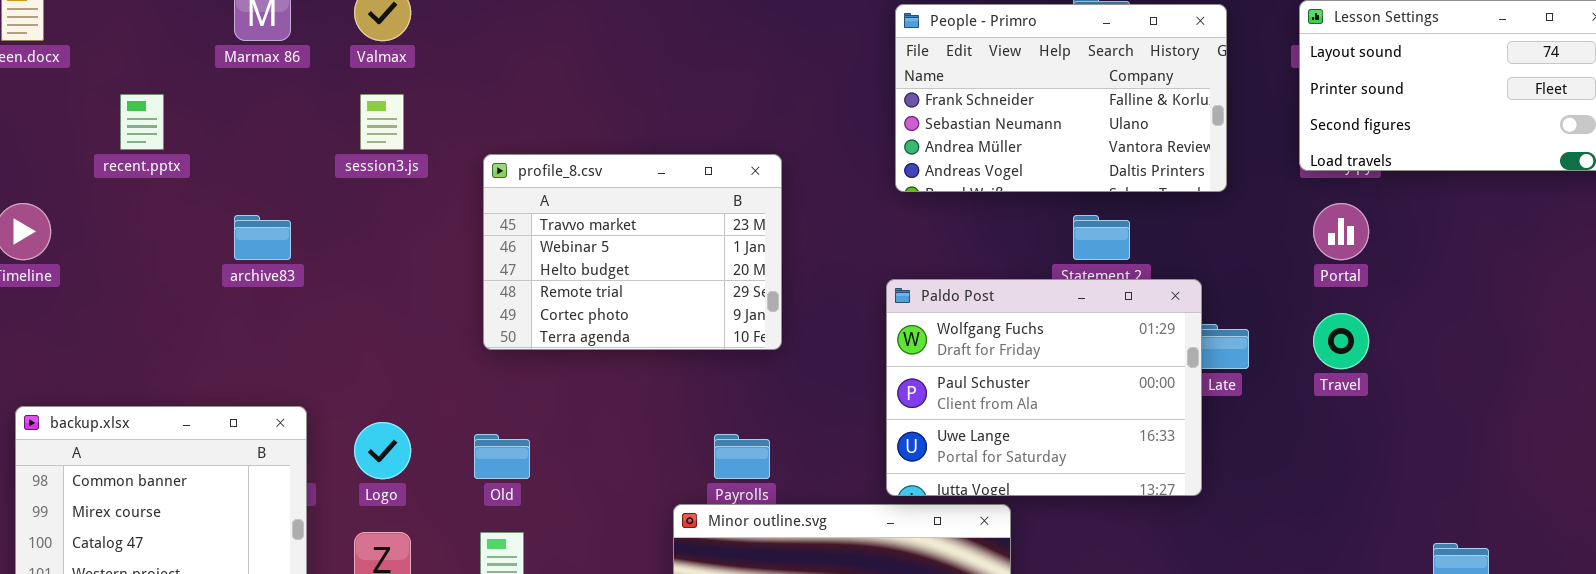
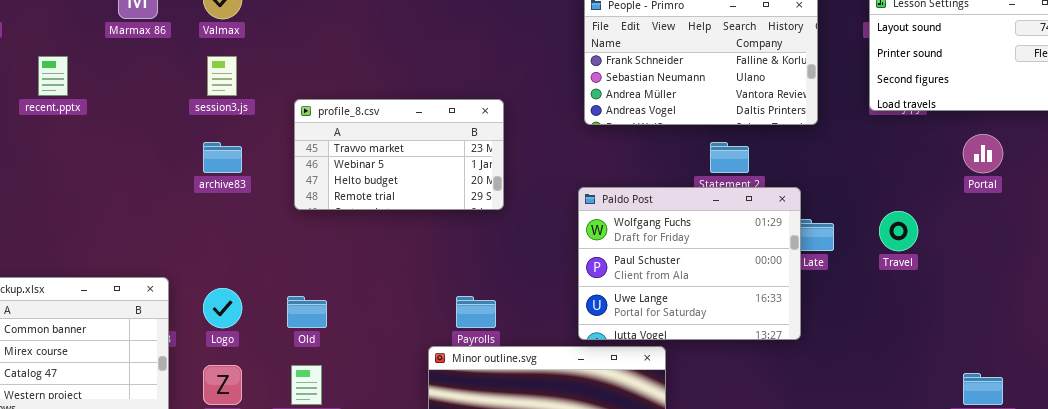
profile_8.csv: [483,154,782,350] -> [294,99,504,210], resized
Portal: [1313,203,1369,260] -> [963,134,1003,173], moved
archive83: [234,215,291,260] -> [203,142,242,173], moved

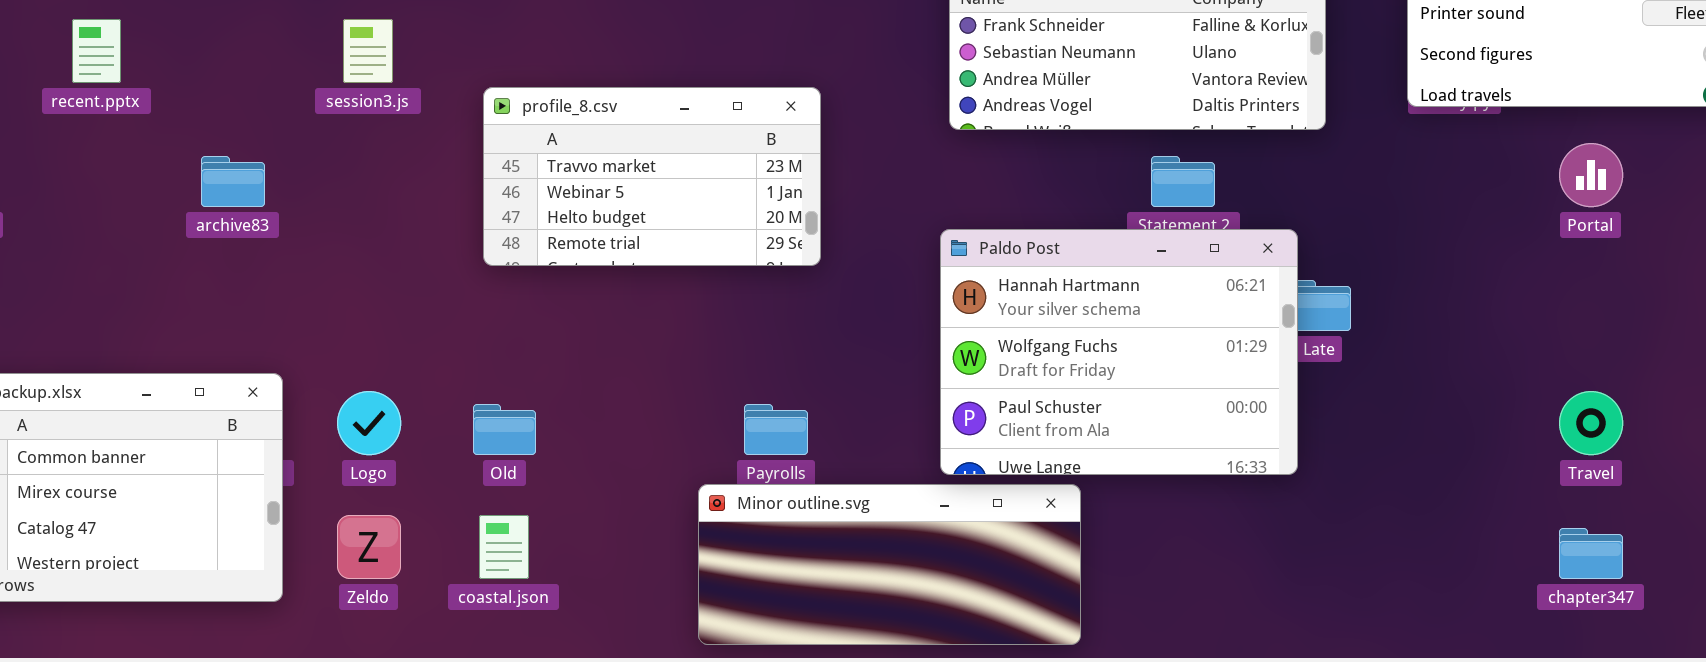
archive83: [203,142,242,173] -> [201,156,265,207], moved
Paldo Post: [578,187,801,340] -> [940,229,1298,475], scrolled up 1 row
Travel: [879,211,918,251] -> [1559,391,1623,455], moved

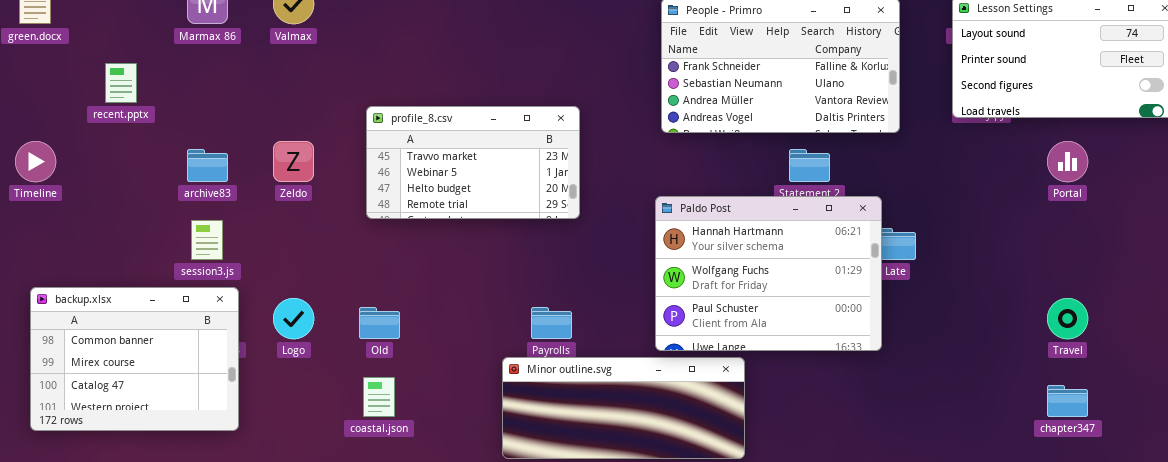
session3.js: [343,19,393,83] -> [191,220,223,260], moved
Zeldo: [337,515,401,579] -> [273,141,314,182], moved

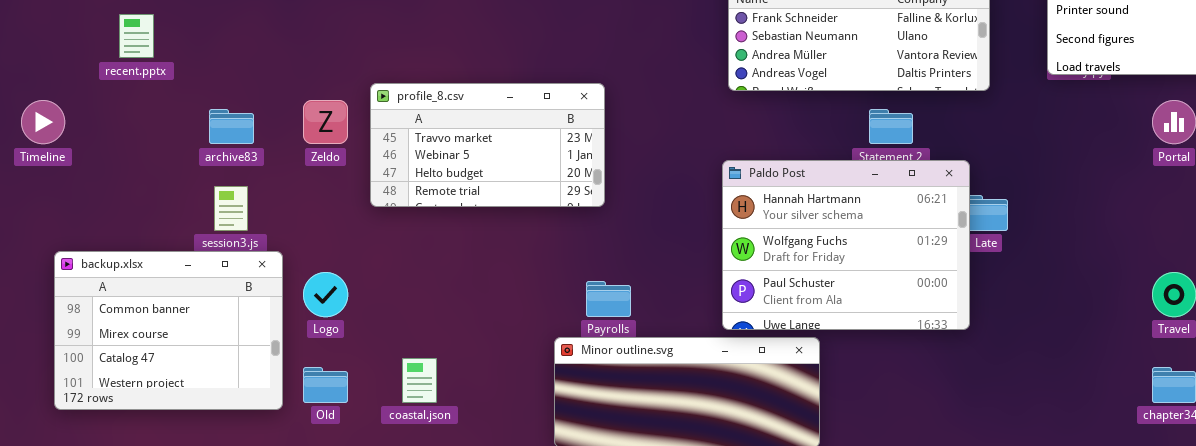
profile_8.csv: [366,106,580,219] -> [370,83,605,207], moved
backup.xlsx: [30,287,239,431] -> [54,251,283,410], moved
Old: [359,307,400,339] -> [303,367,348,403], moved

